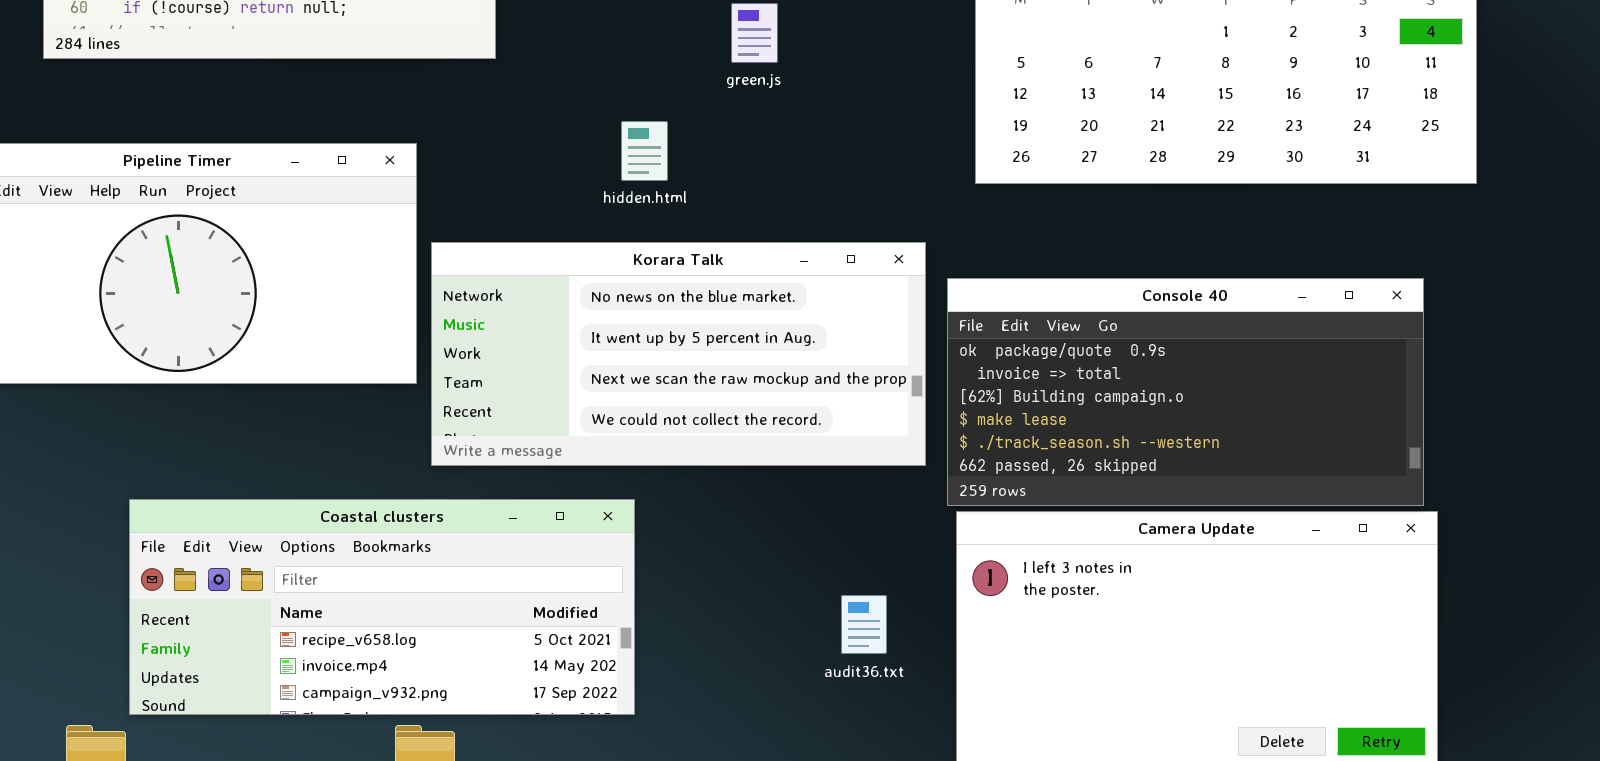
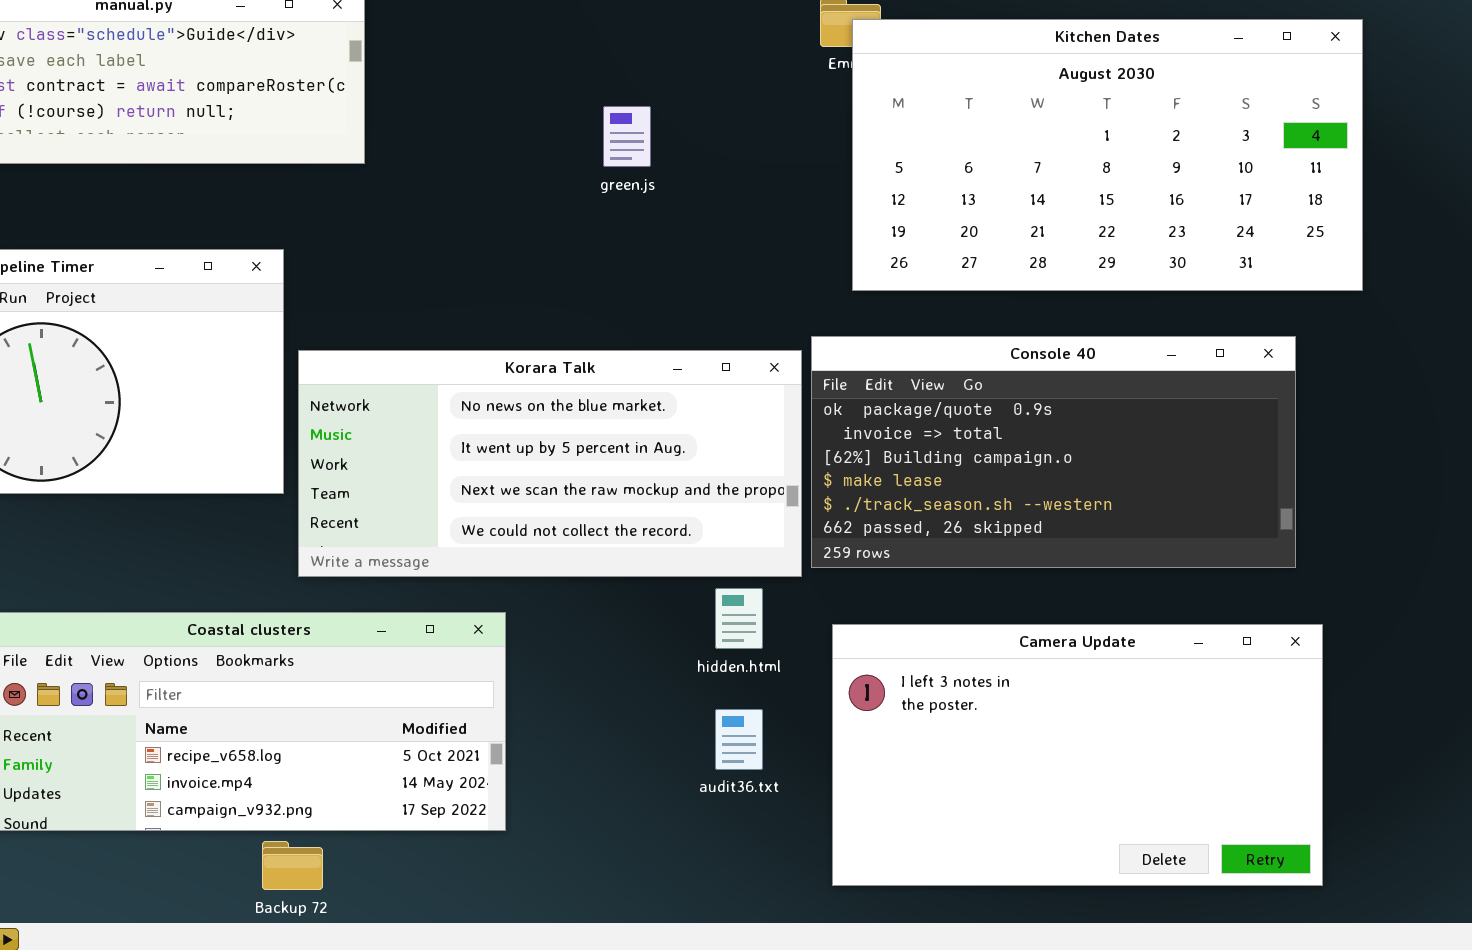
hidden.html: [621,121,668,181] -> [715,588,763,649], moved
Console 40: [947,278,1424,506] -> [811,336,1296,568], moved

